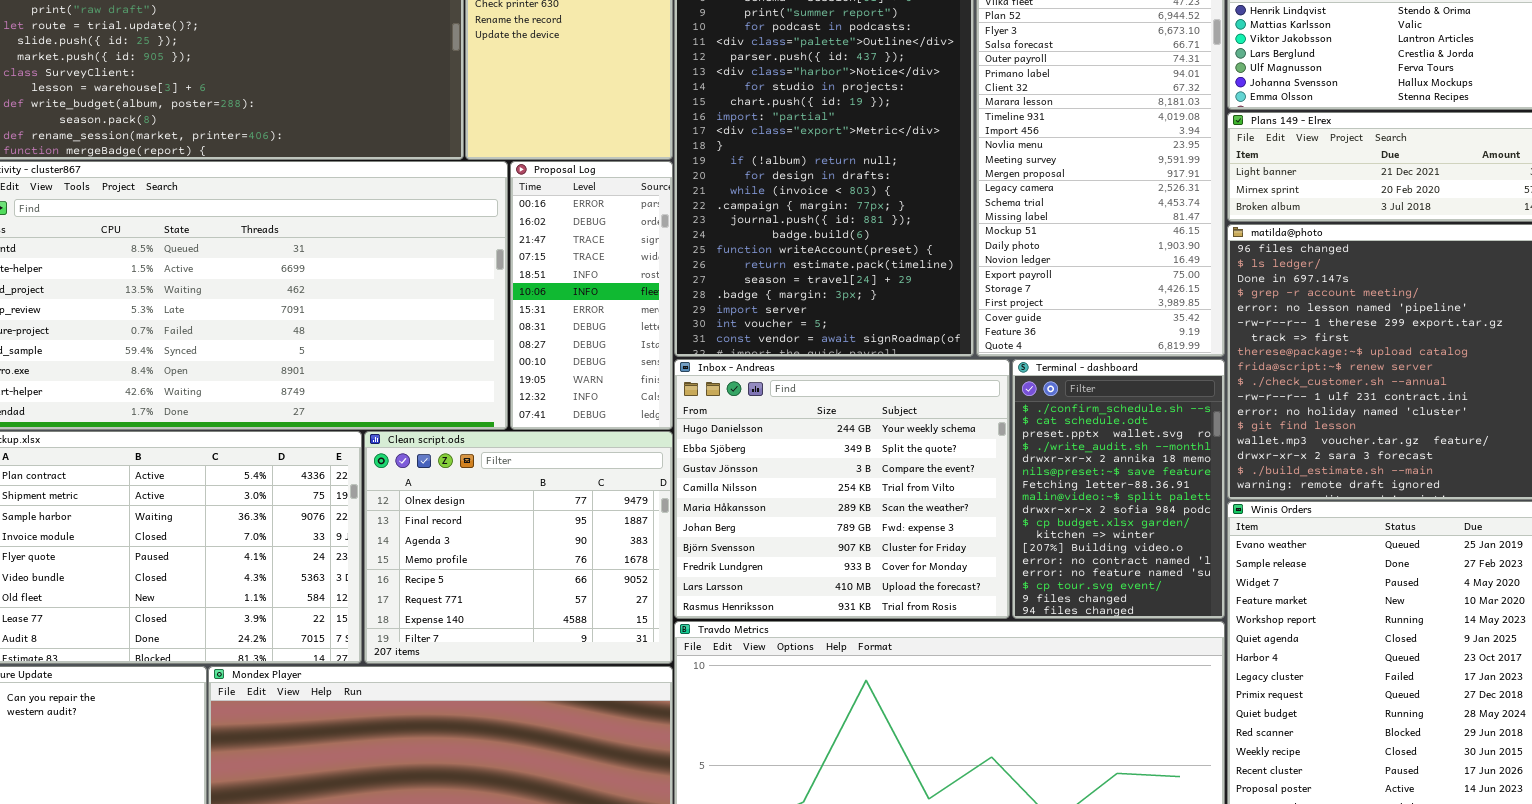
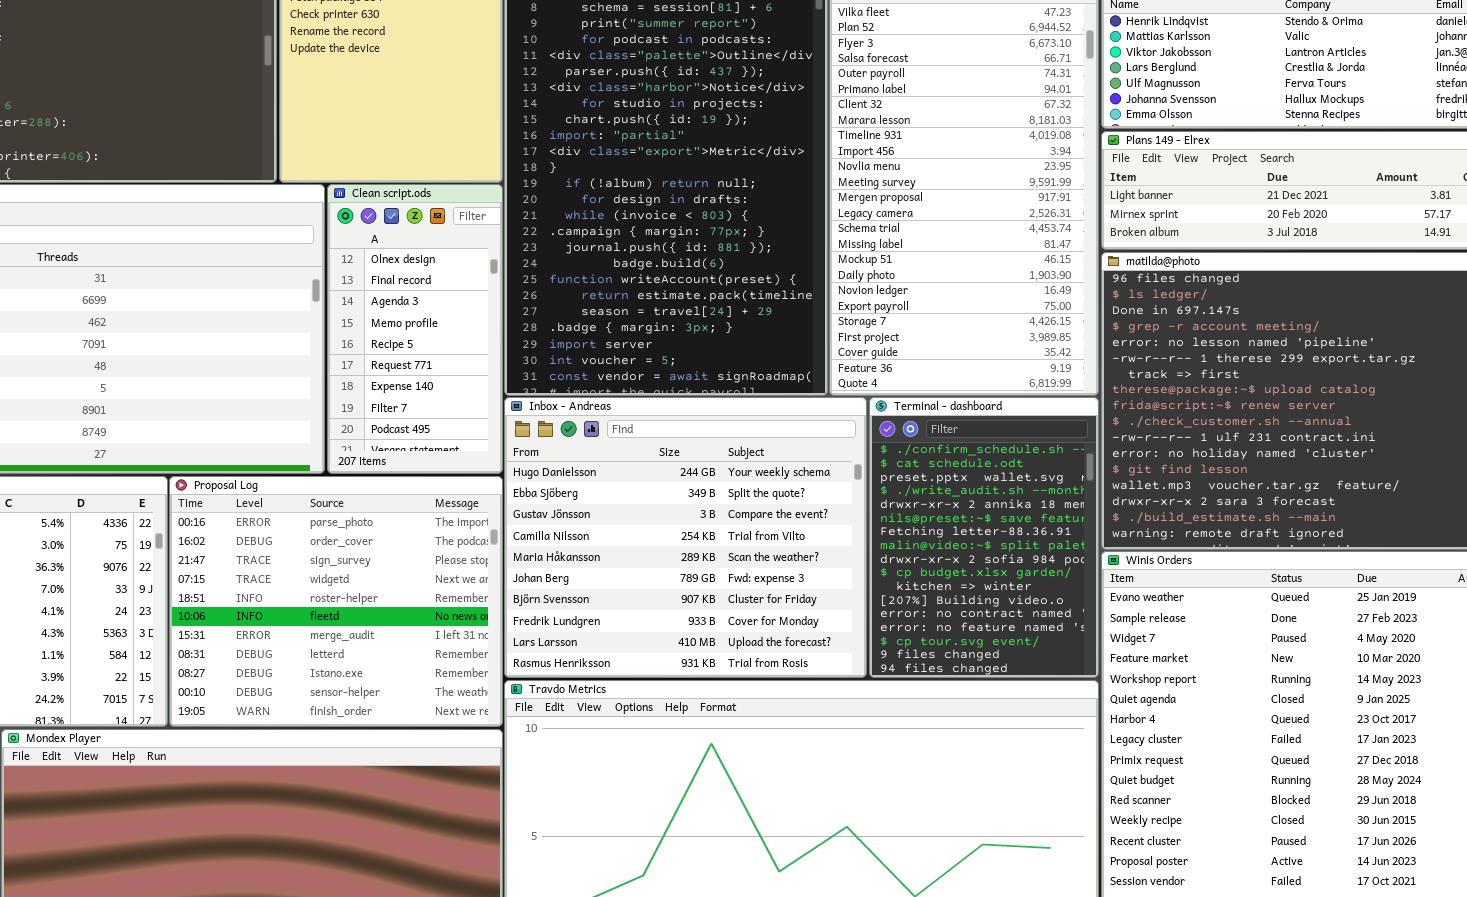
Proposal Log: [510,161,673,430] -> [169,476,503,727], moved, resized
Clean script.ods: [364,431,673,664] -> [327,184,503,474], moved, resized

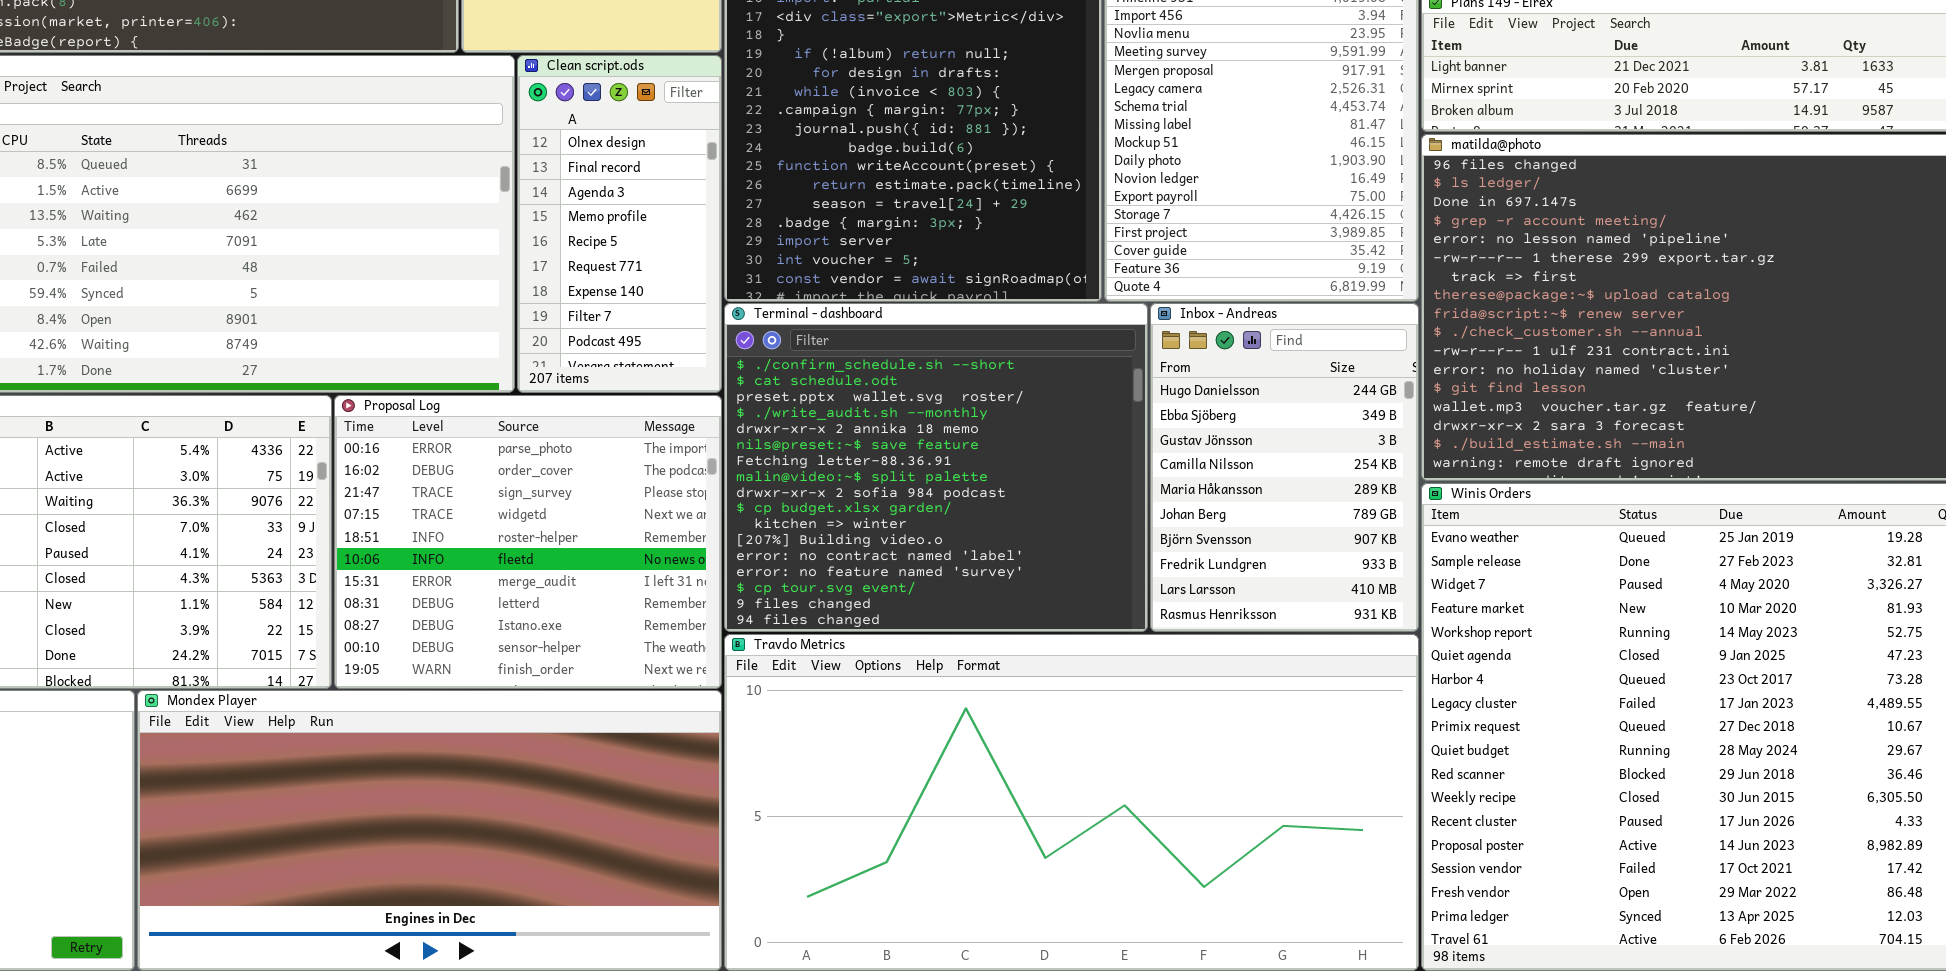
Inbox - Andreas: [504,397,867,678] -> [1150,303,1419,632], moved, resized
Terminal - dashboard: [869,397,1099,678] -> [724,303,1148,632], moved, resized

